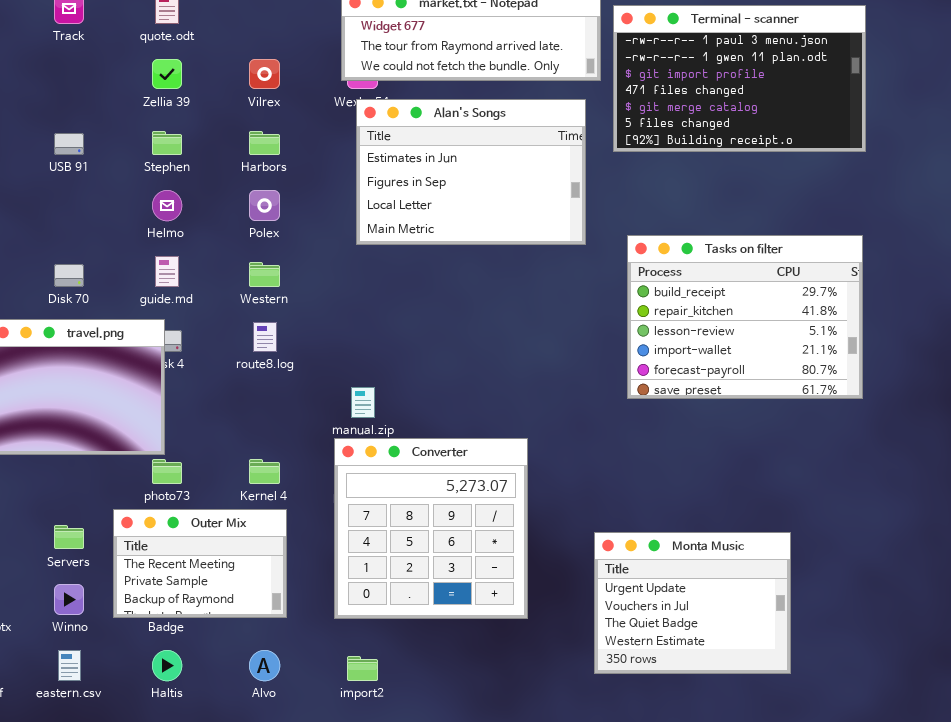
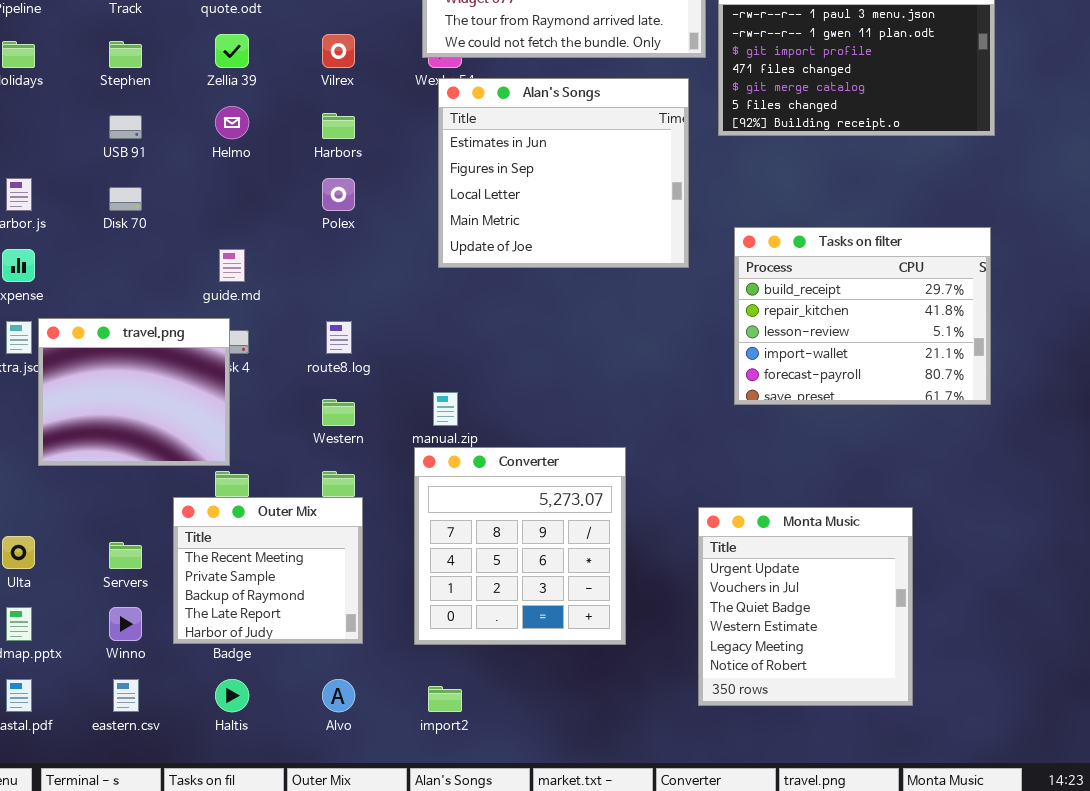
Alan's Songs: [356,99,586,245] -> [438,78,689,268], resized
Stephen: [152,131,182,155] -> [109,41,142,68], moved
Helmo: [152,190,182,221] -> [215,106,249,139], moved
Western: [249,262,280,287] -> [322,399,355,426], moved
Disk 70: [54,264,84,287] -> [109,187,142,211], moved
Outer Mix: [113,509,287,618] -> [173,497,363,644], resized
Monta Music: [594,532,791,674] -> [698,507,913,706], resized

